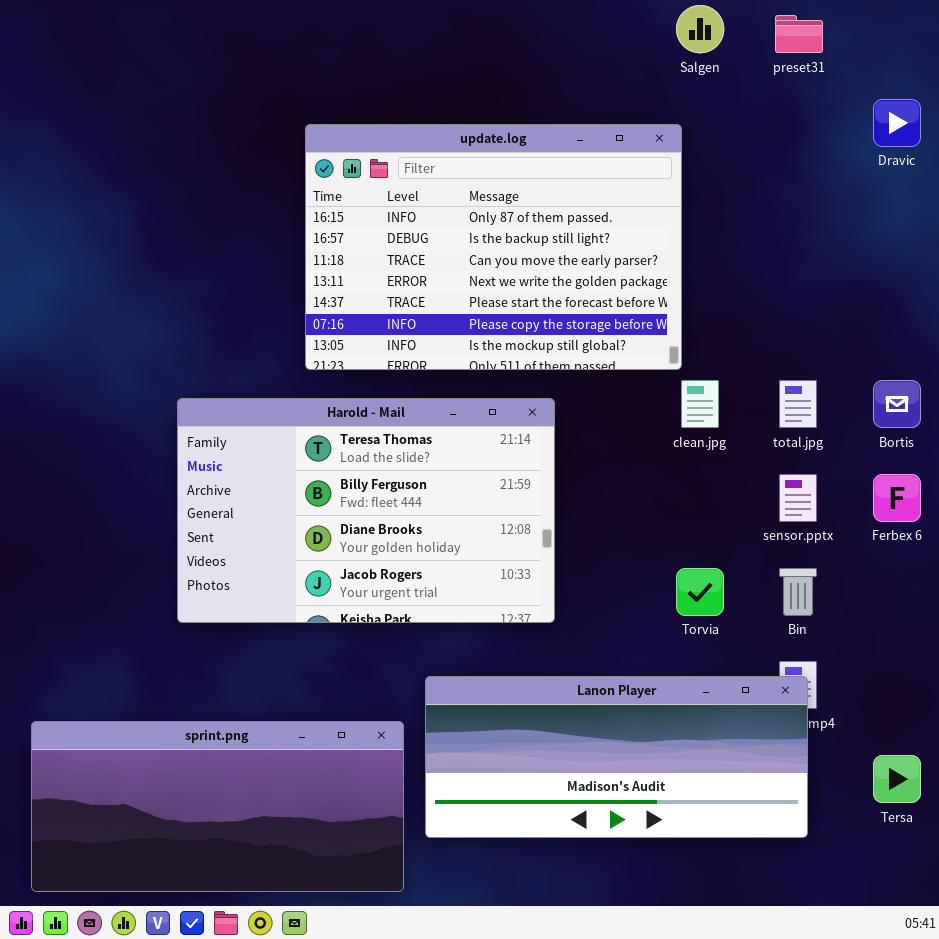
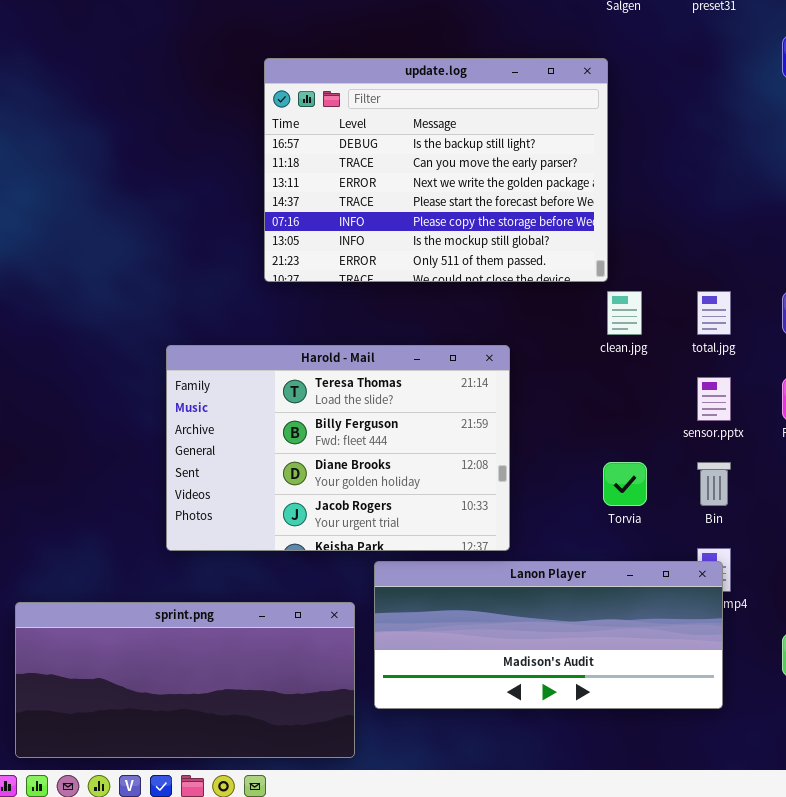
update.log: [305,124,682,370] -> [264,58,608,282], scrolled down 1 row
Harold - Mail: [177,398,555,623] -> [166,345,510,551], moved

